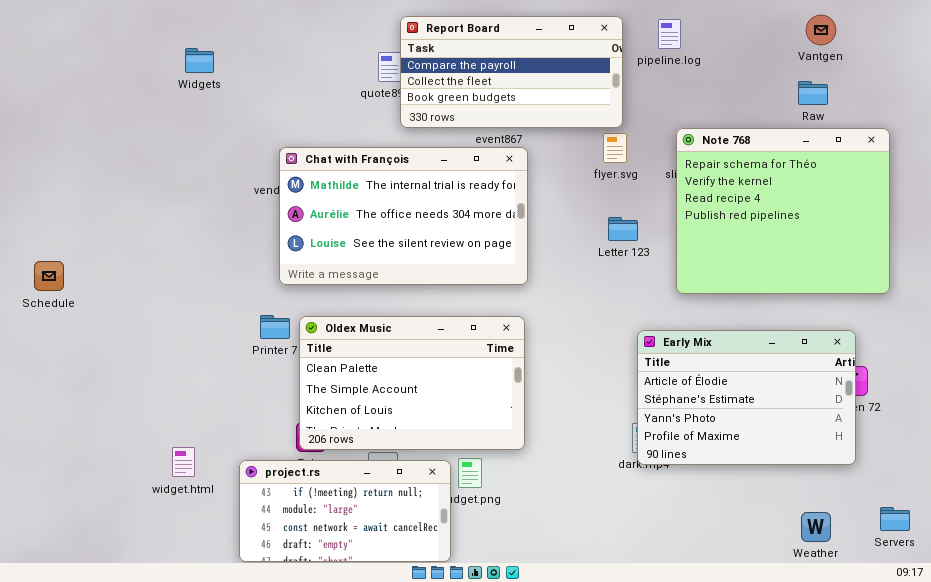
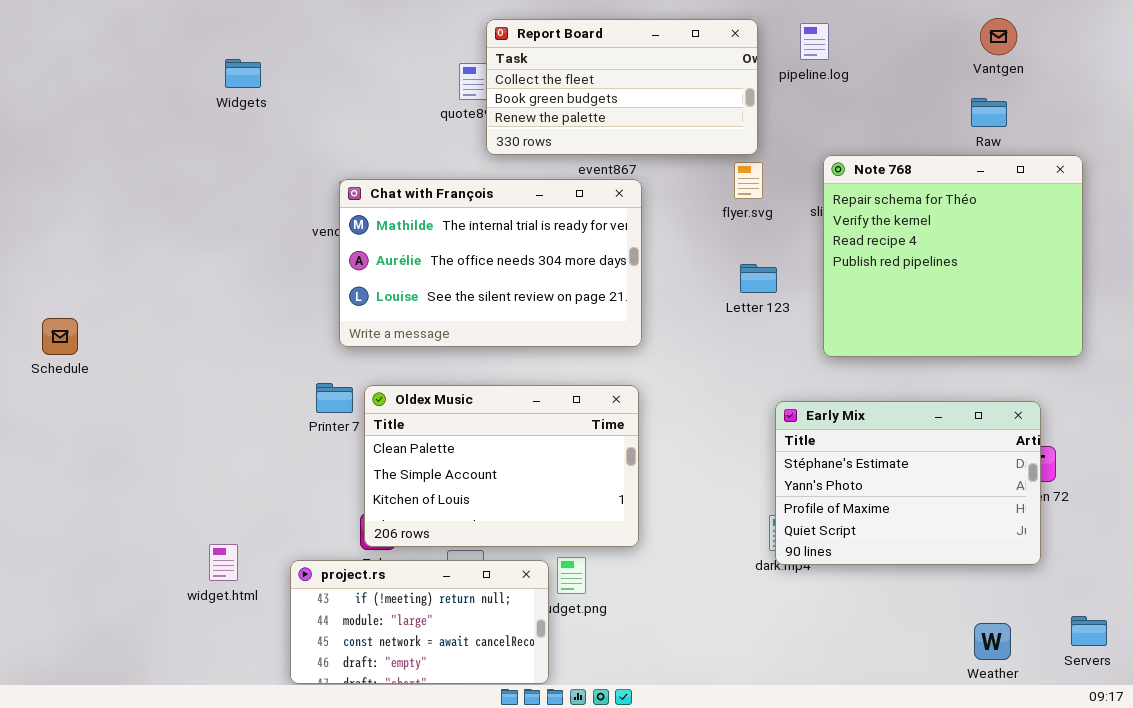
Report Board: [400,16,623,128] -> [486,19,758,155], scrolled down 1 row
Early Mix: [637,330,856,465] -> [775,401,1041,565], scrolled down 1 row

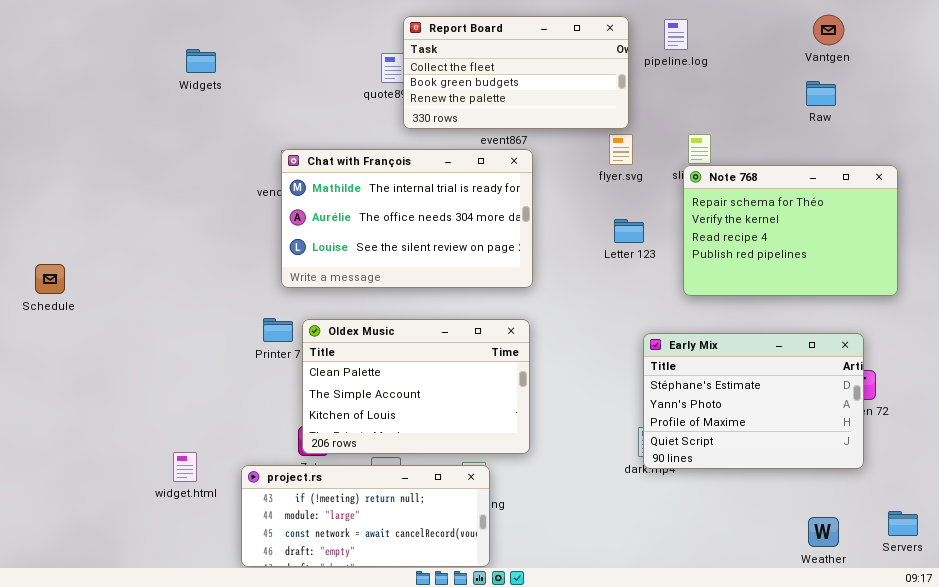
Note 768: [823,155,1083,357] -> [683,165,898,296], resized
project.rs: [290,560,549,684] -> [241,465,490,567], resized

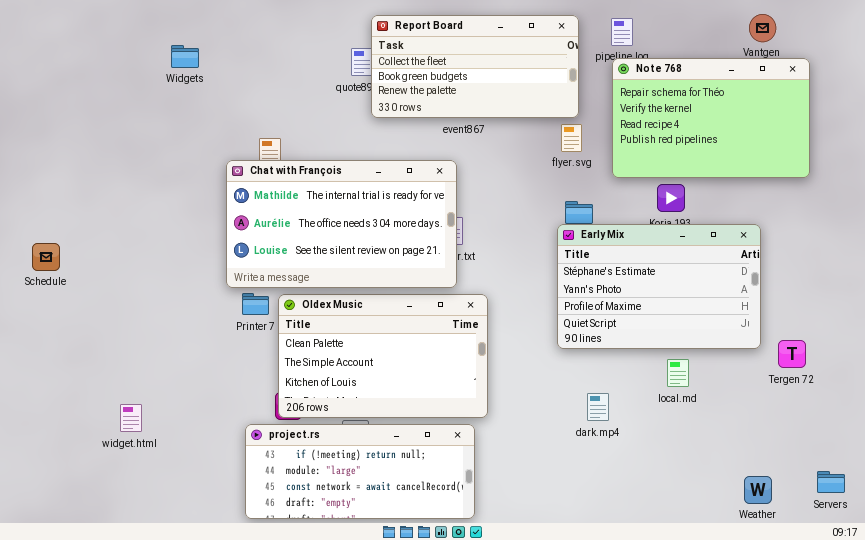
Chat with François: [281,149,533,288] -> [226,160,457,288], moved
Note 768: [683,165,898,296] -> [612,58,810,178], moved
Early Mix: [643,333,864,469] -> [557,224,761,349], moved
widget.html: [173,452,197,482] -> [120,404,142,432], moved
project.rs: [241,465,490,567] -> [245,424,475,519], moved

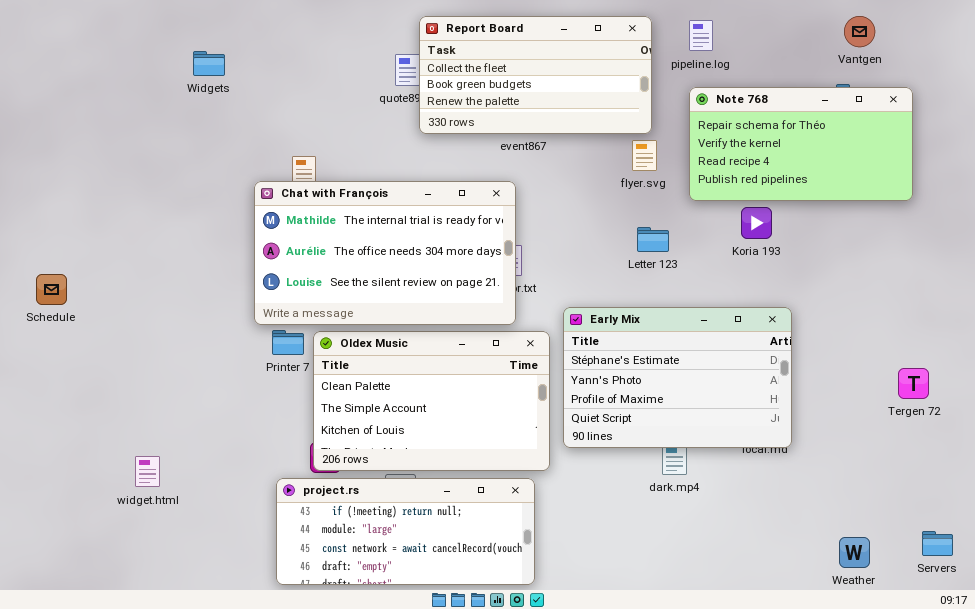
Note 768: [612,58,810,178] -> [689,87,913,201], resized
Early Mix: [557,224,761,349] -> [563,307,792,448], moved
Tergen 72: [778,340,806,368] -> [898,368,929,399], moved

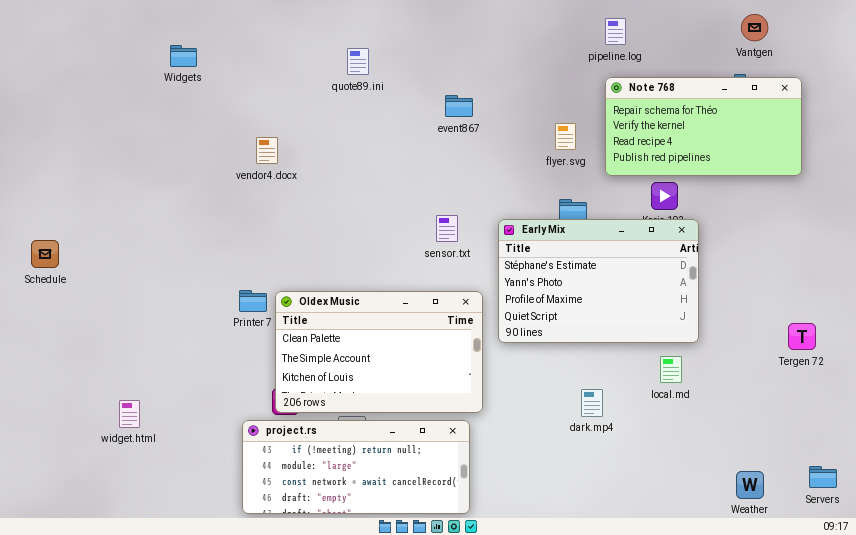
Report Board: [419,16,652,134] -> none, closed
Chat with François: [254,181,516,325] -> none, closed
Early Mix: [563,307,792,448] -> [498,219,699,343], moved

